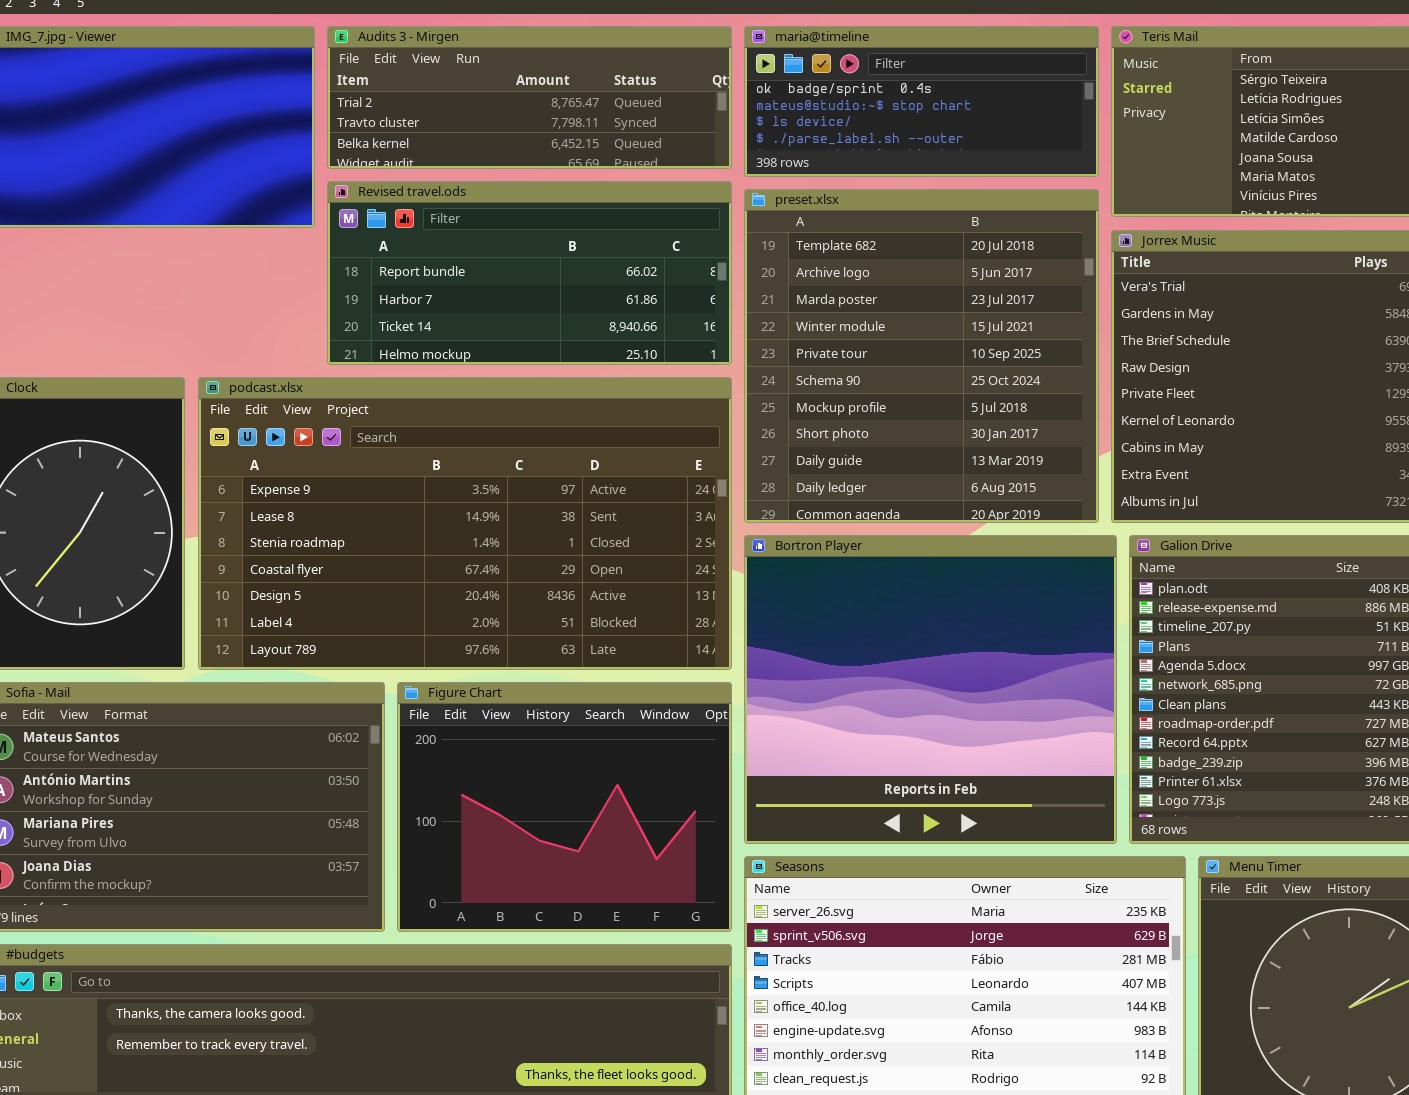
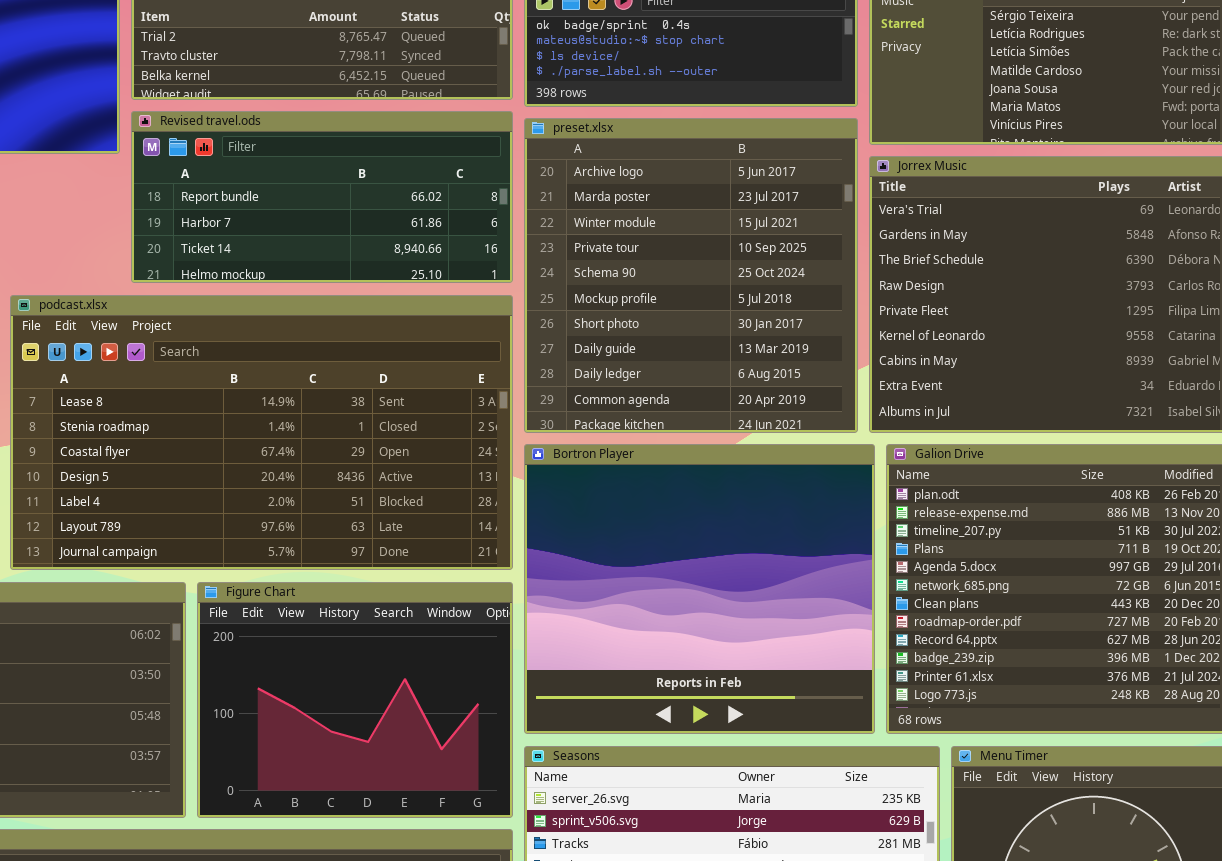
preset.xlsx: [744,189,1099,523] -> [524,118,858,433], scrolled down 1 row
podcast.xlsx: [198,377,732,670] -> [10,295,513,570], scrolled down 1 row

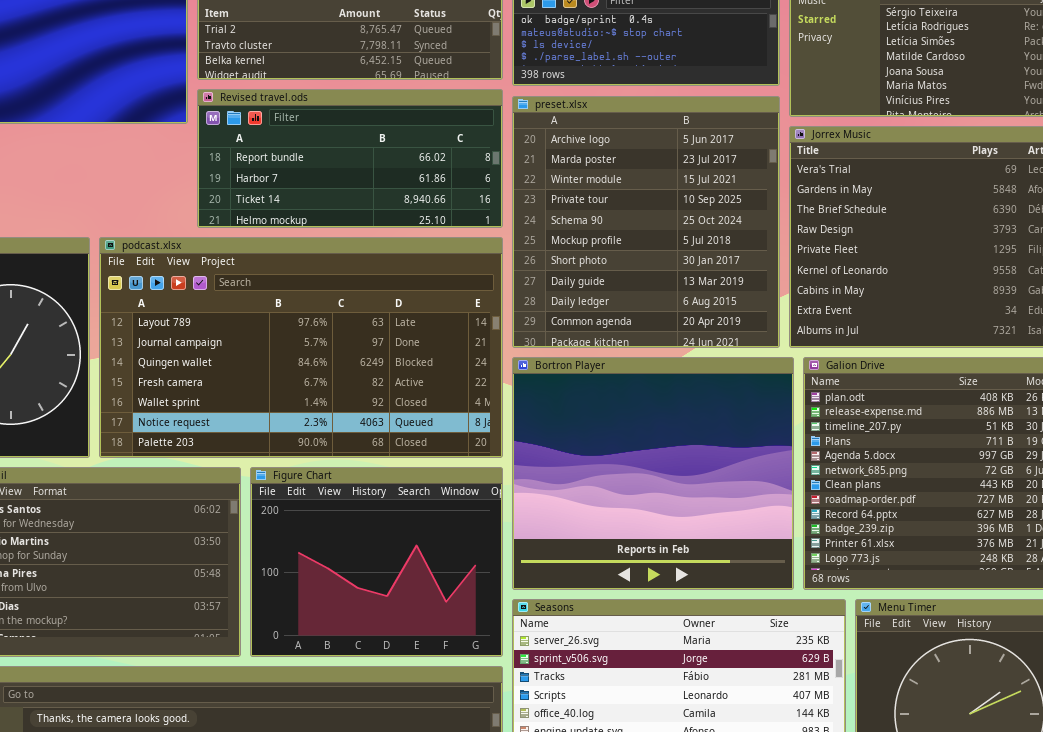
podcast.xlsx: [10,295,513,570] -> [99,237,503,458], scrolled down 5 rows

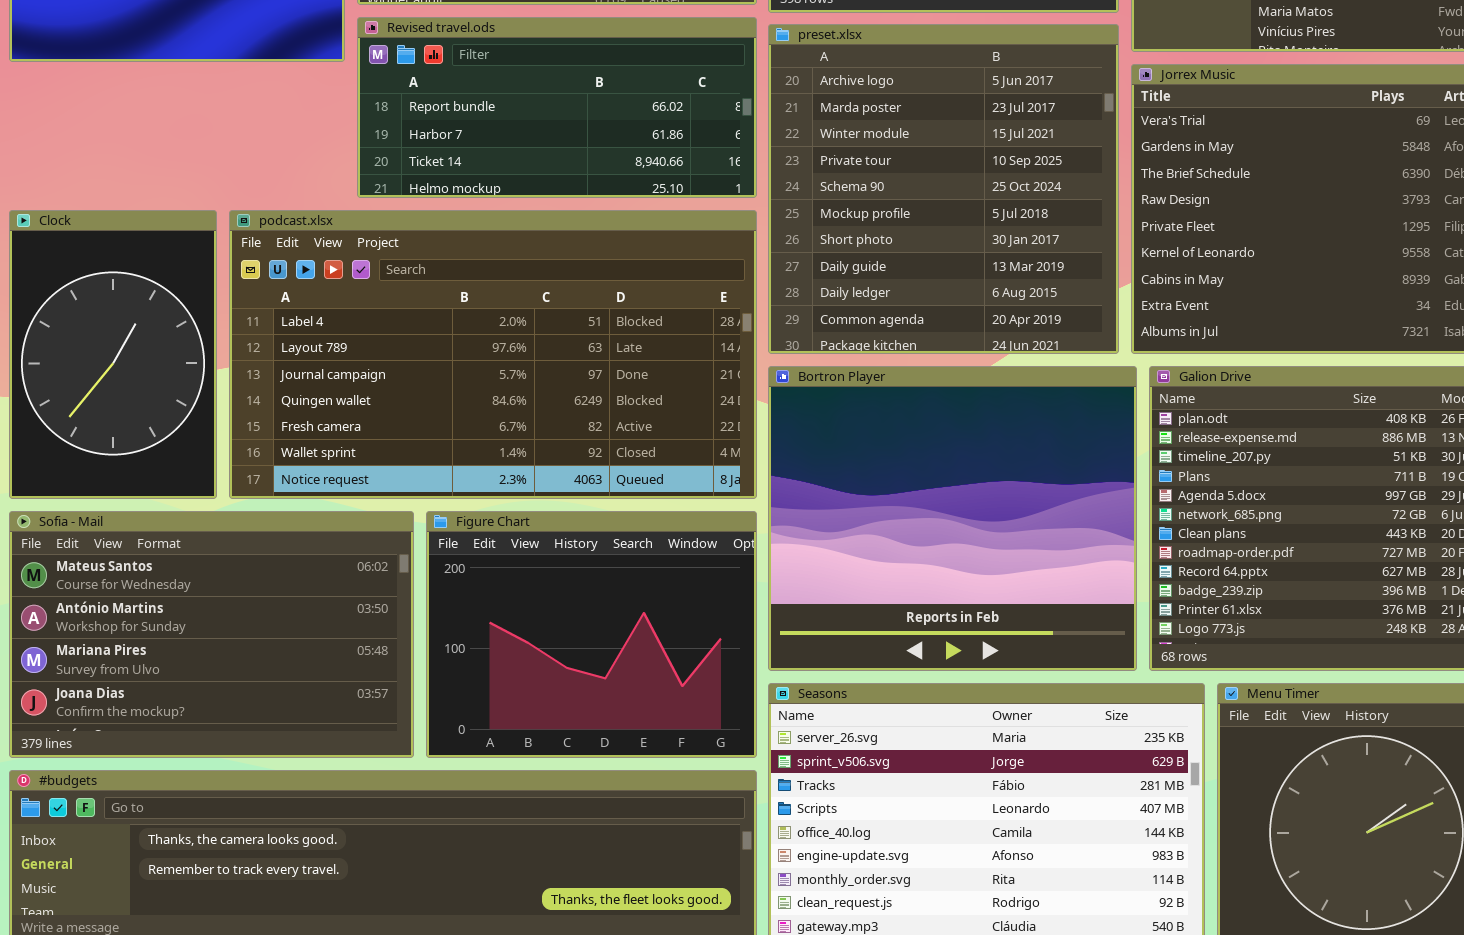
podcast.xlsx: [99,237,503,458] -> [229,210,757,499], scrolled up 1 row

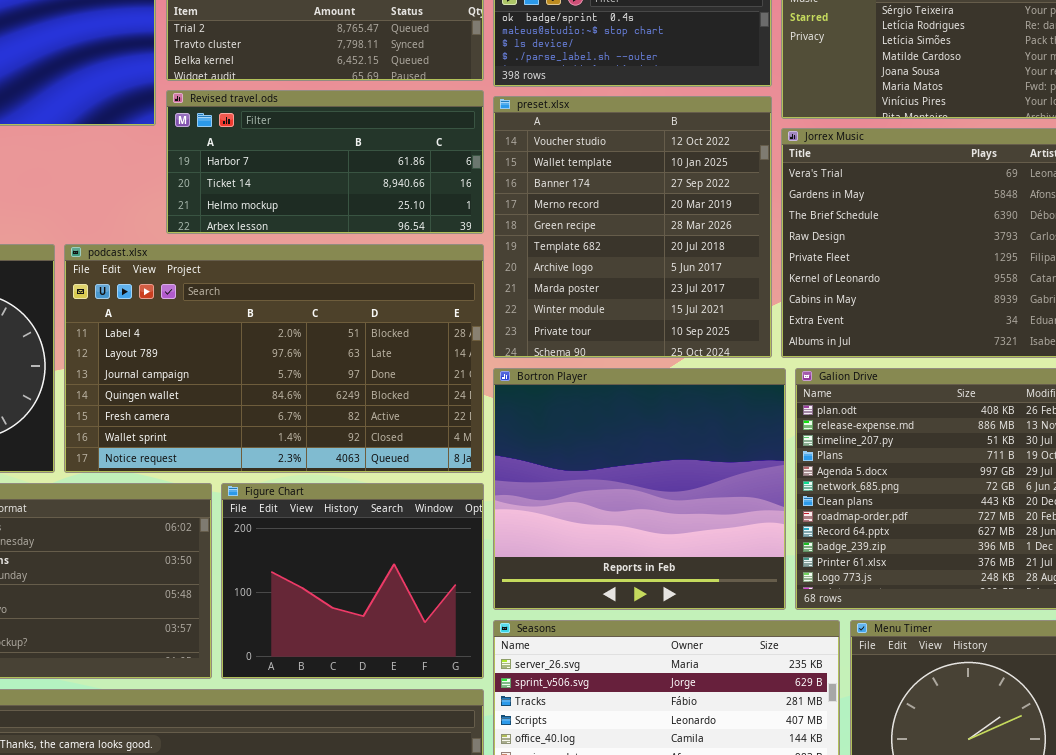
Revised travel.ods: [357,17,757,198] -> [166,90,484,234], scrolled down 1 row
preset.xlsx: [768,24,1119,354] -> [493,96,772,358], scrolled up 6 rows

